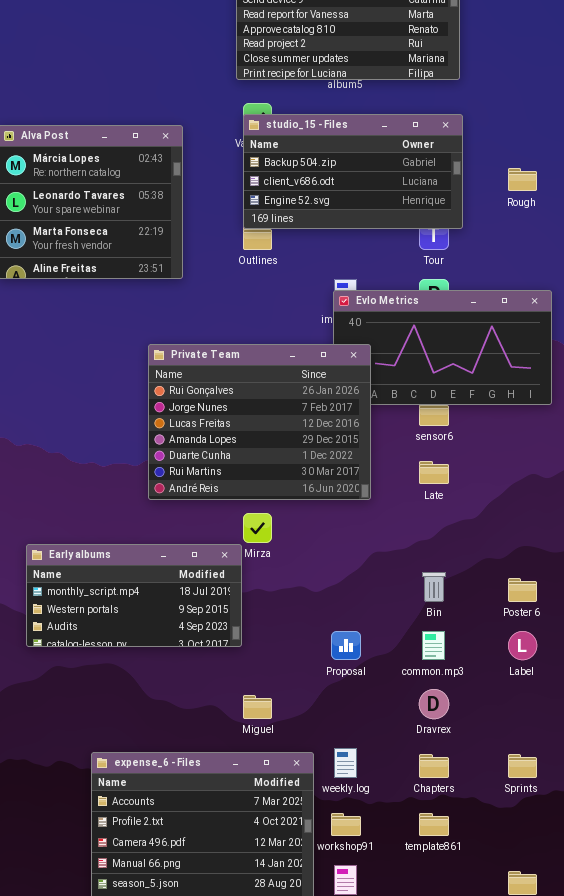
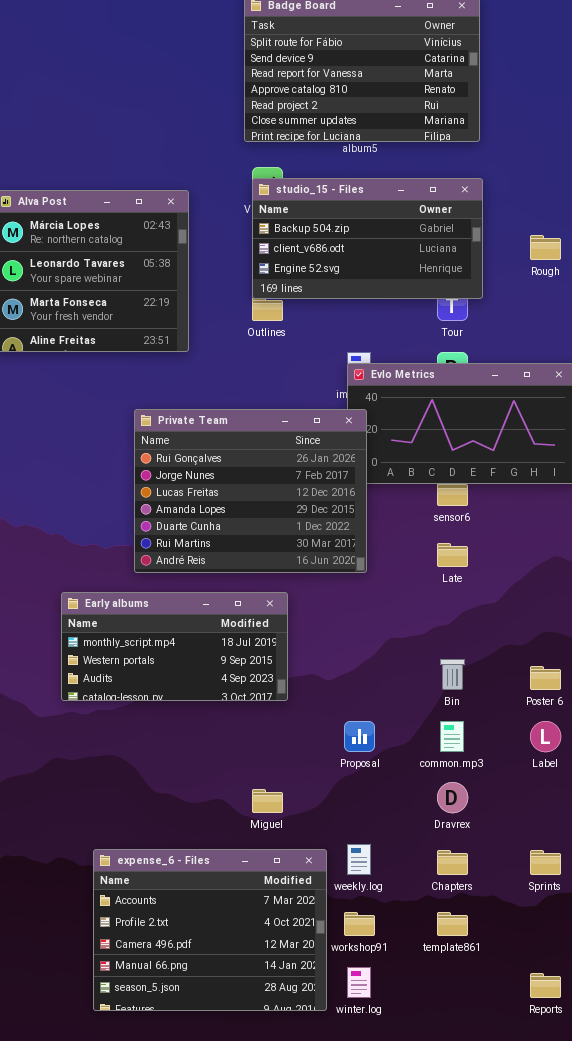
Private Team: [148,344,371,500] -> [134,409,367,573], moved
Early albums: [26,544,242,647] -> [61,592,288,701], moved

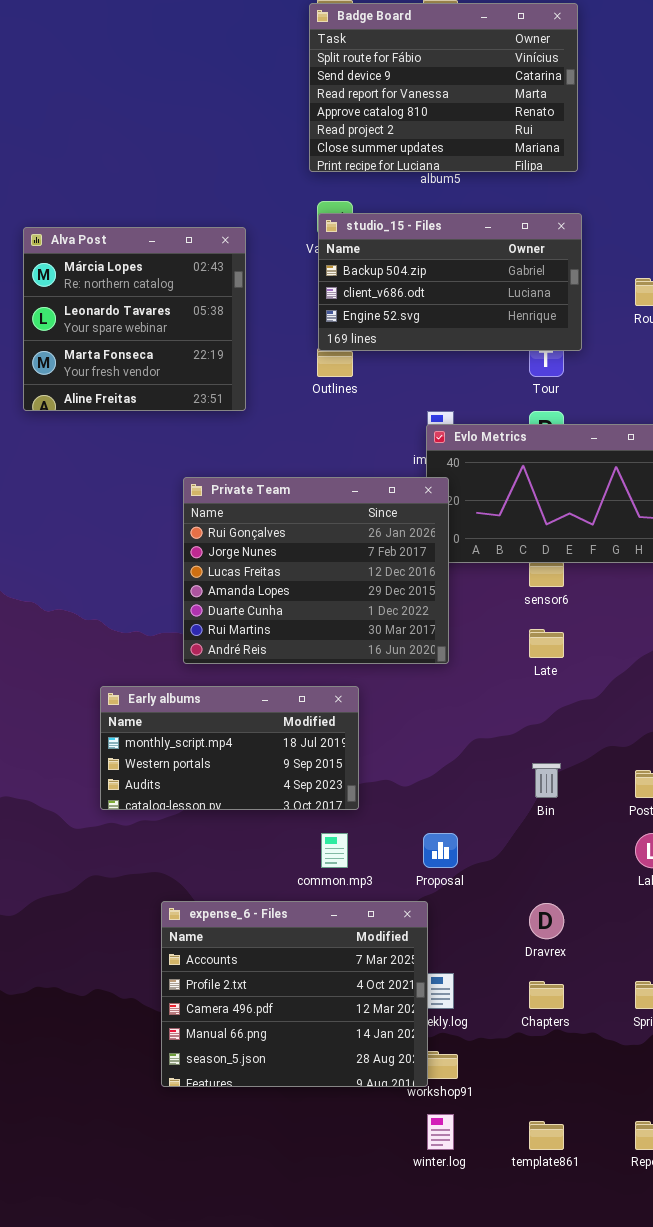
common.mp3: [440,721,464,752] -> [321,833,348,868], moved
expense_6 - Files: [93,849,327,1011] -> [161,901,428,1087], moved
template861: [437,912,468,936] -> [529,1121,564,1150], moved

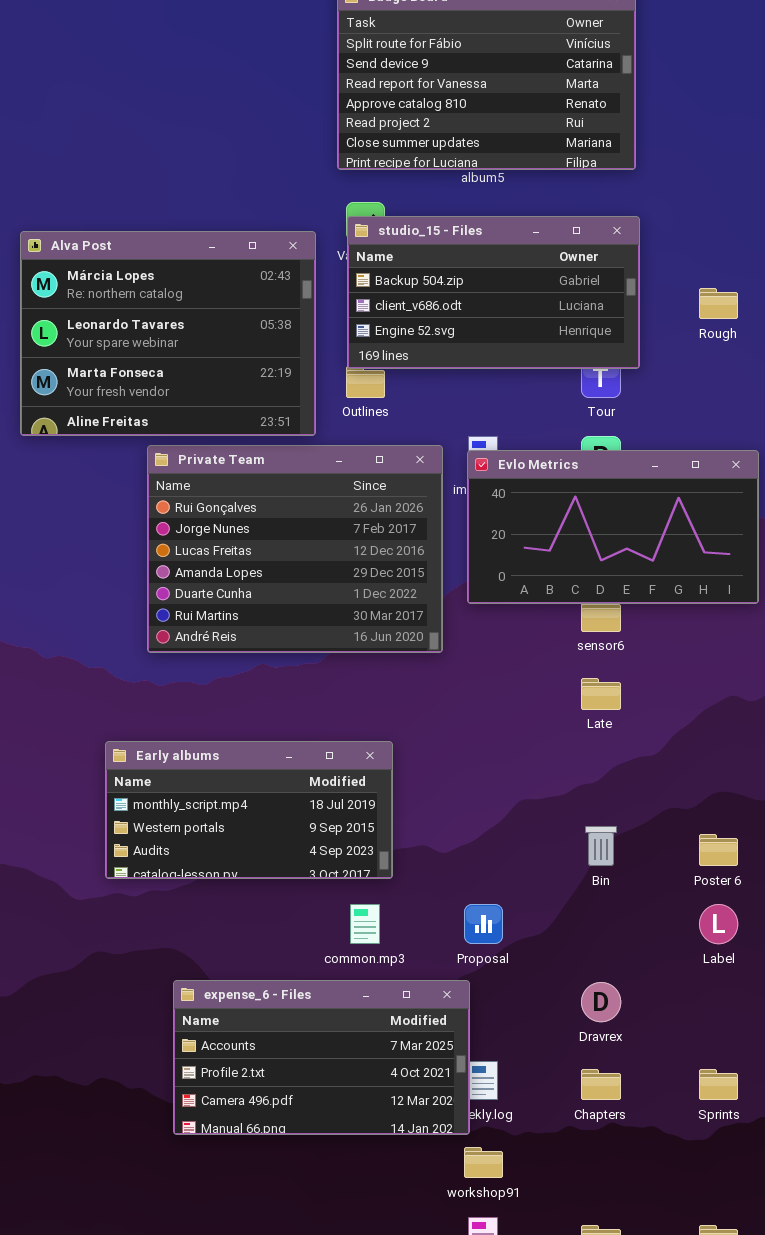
Alva Post: [23,227,246,411] -> [20,231,316,436], resized
Private Team: [183,477,449,664] -> [147,445,443,653], moved
expense_6 - Files: [161,901,428,1087] -> [173,980,470,1135], resized

